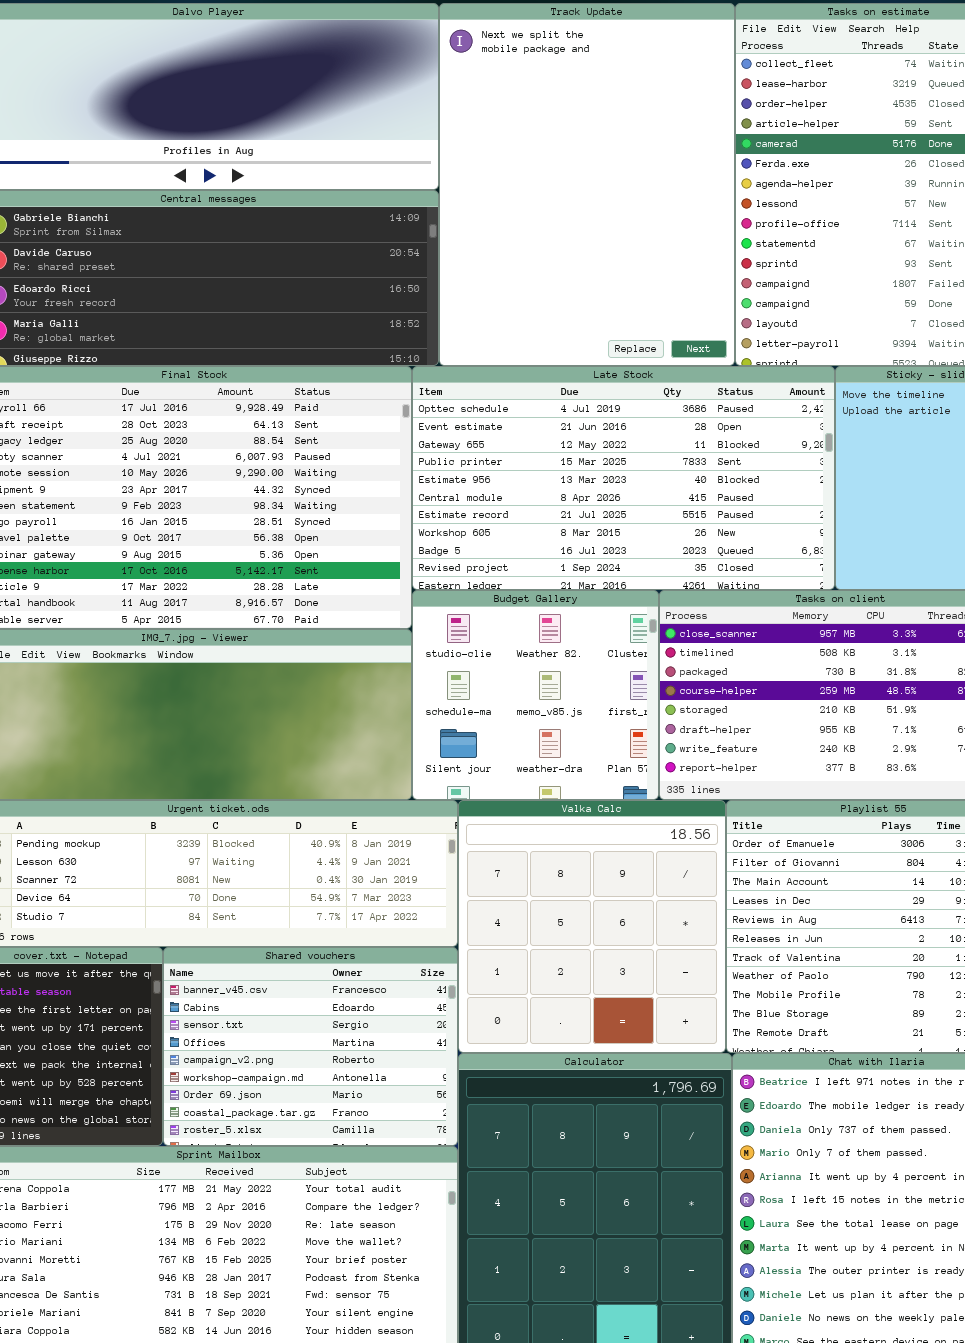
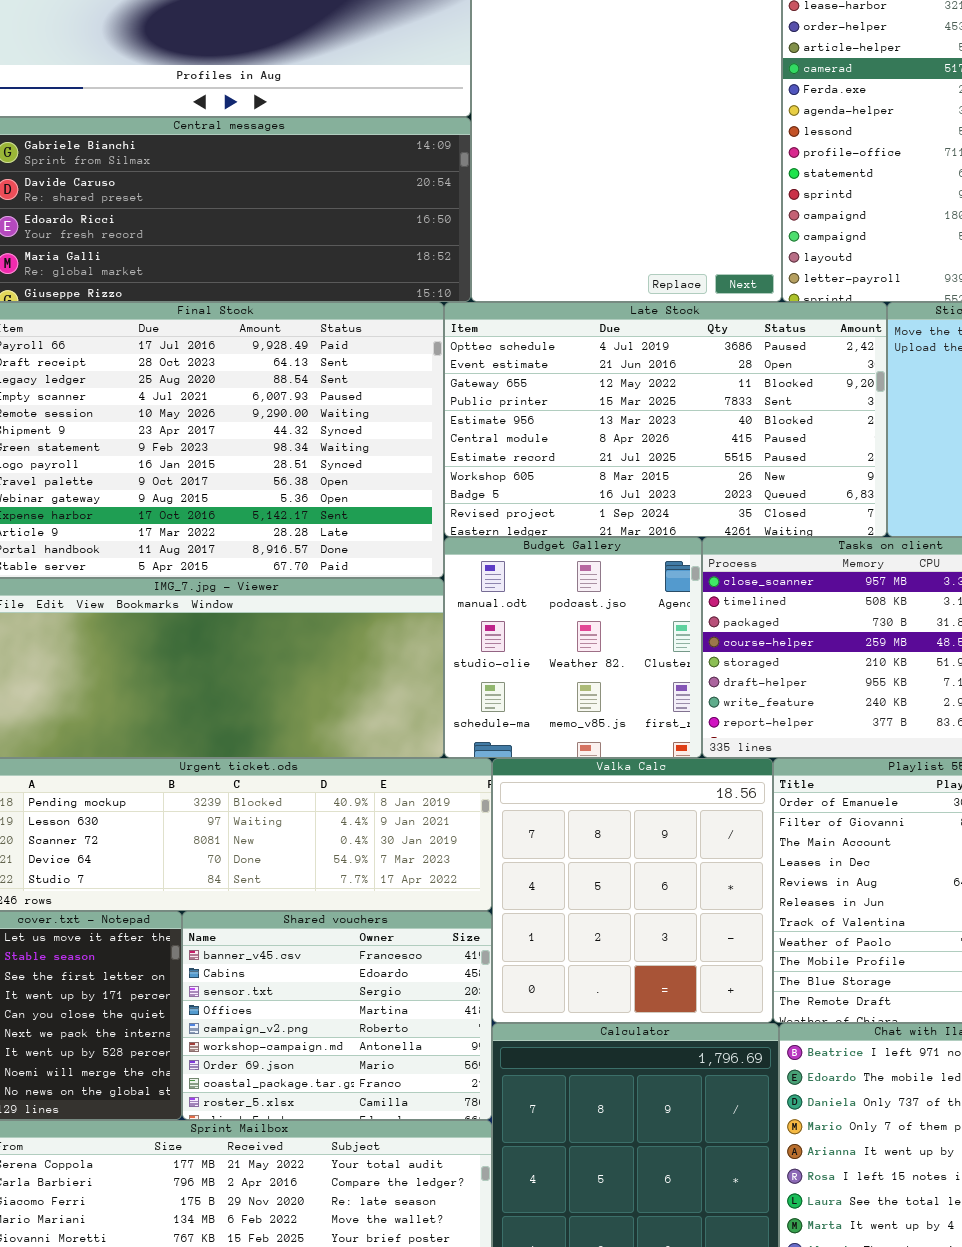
Budget Gallery: [412,590,659,800] -> [444,537,702,758], scrolled up 1 row

